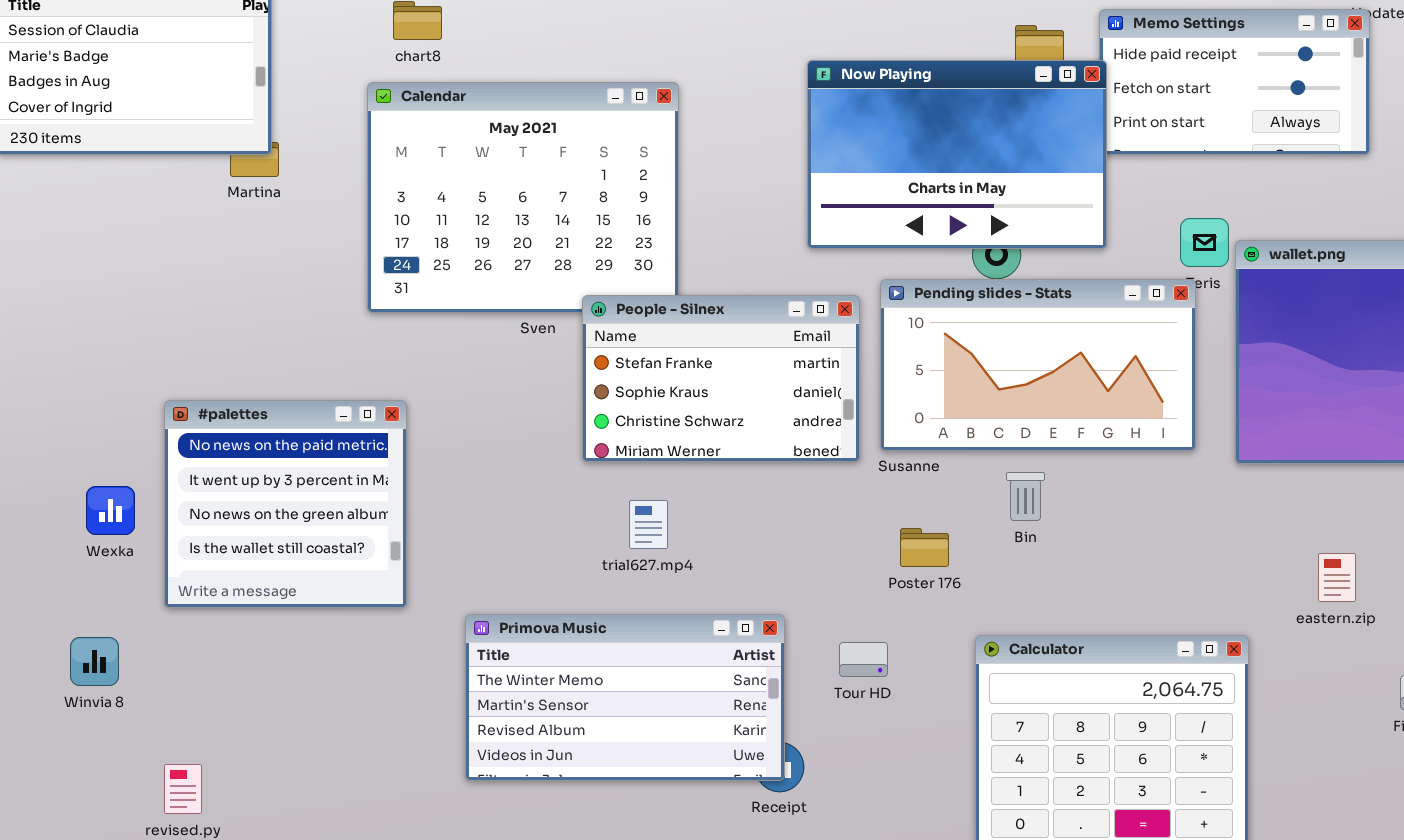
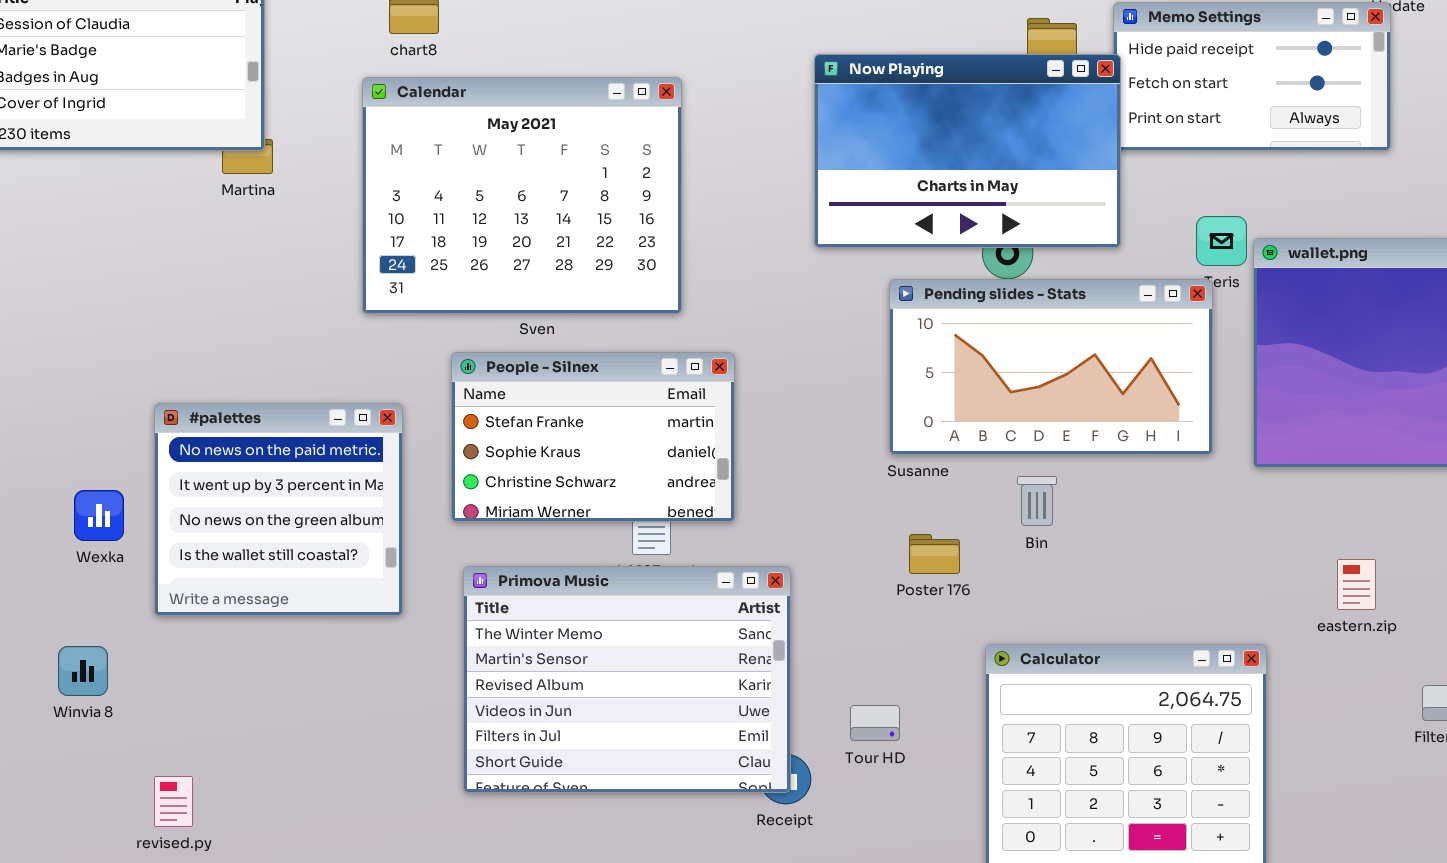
People - Silnex: [582,295,860,462] -> [451,352,735,522], moved
Primova Music: [465,614,785,781] -> [463,566,791,793], resized
Tour HD: [839,642,888,677] -> [850,705,900,741], moved

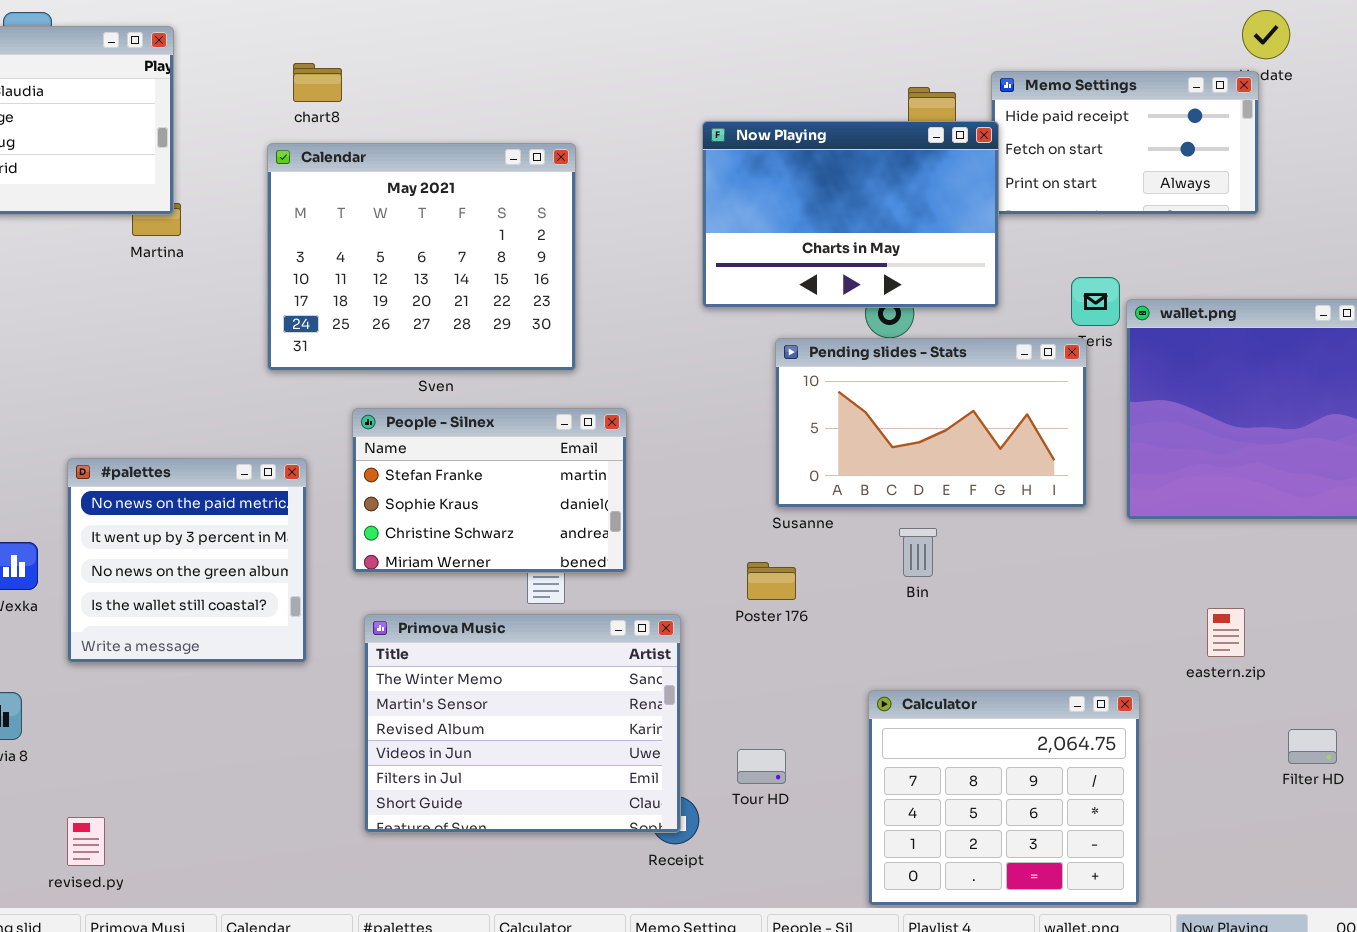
Poster 176: [909,534,960,574] -> [747,562,796,600], moved

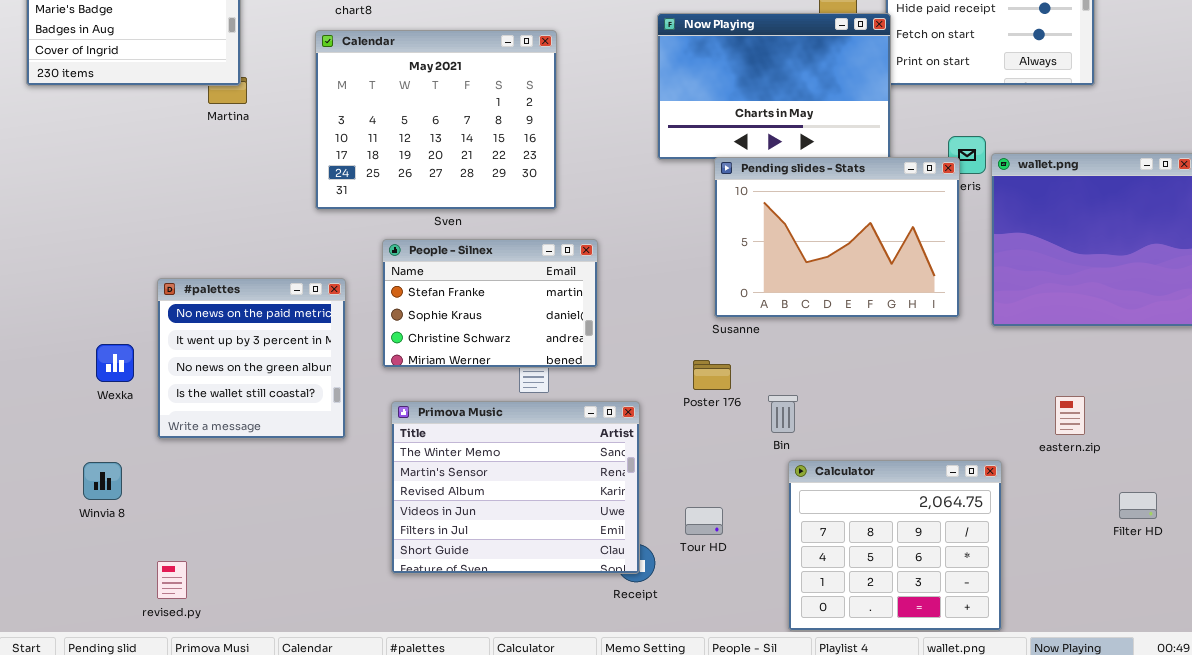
Pending slides - Stats: [775,338,1087,508] -> [714,157,960,318], resized
Bin: [899,528,937,577] -> [768,395,798,433], moved

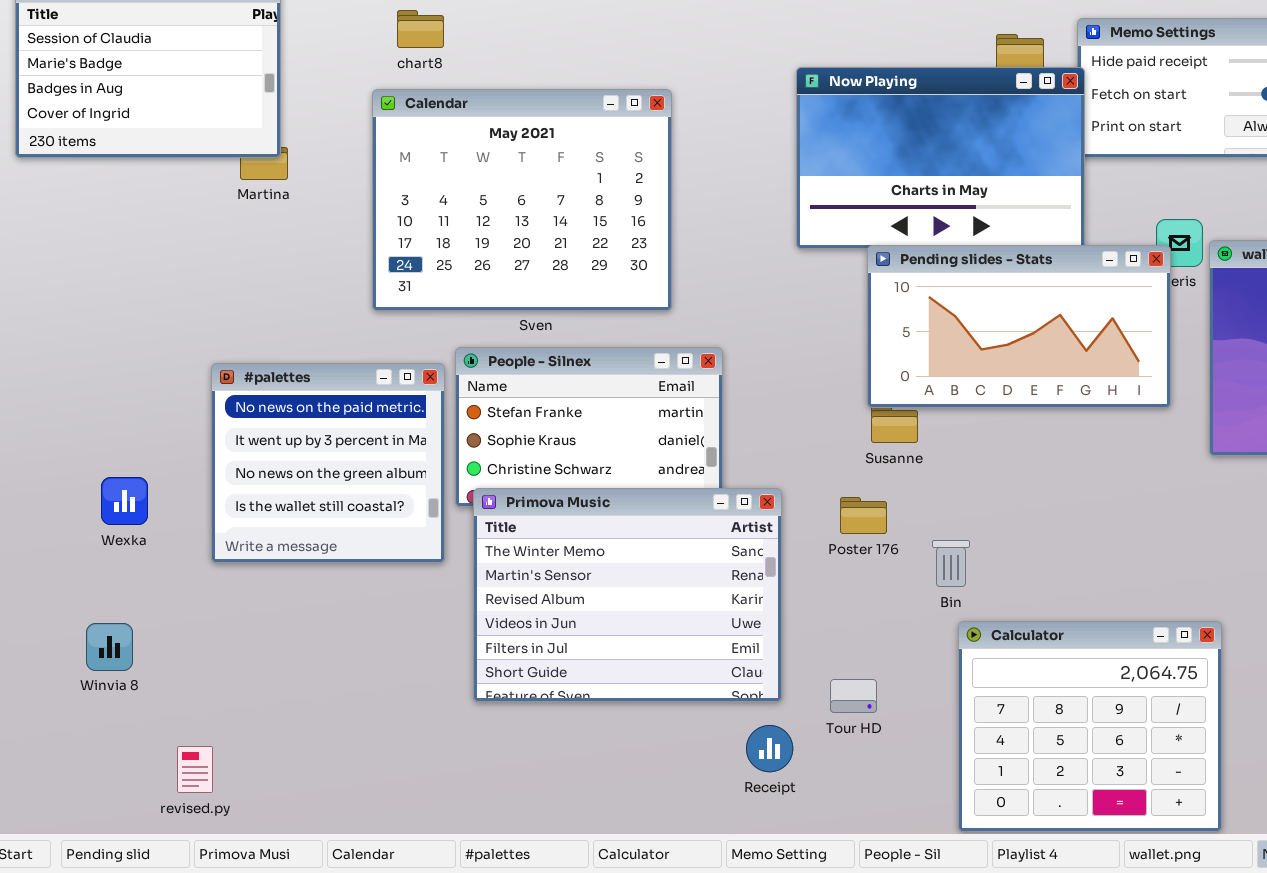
Pending slides - Stats: [714,157,960,318] -> [867,245,1171,408], resized
#palettes: [157,278,346,439] -> [211,363,445,563], moved
Primova Music: [391,401,640,574] -> [473,488,782,702], moved

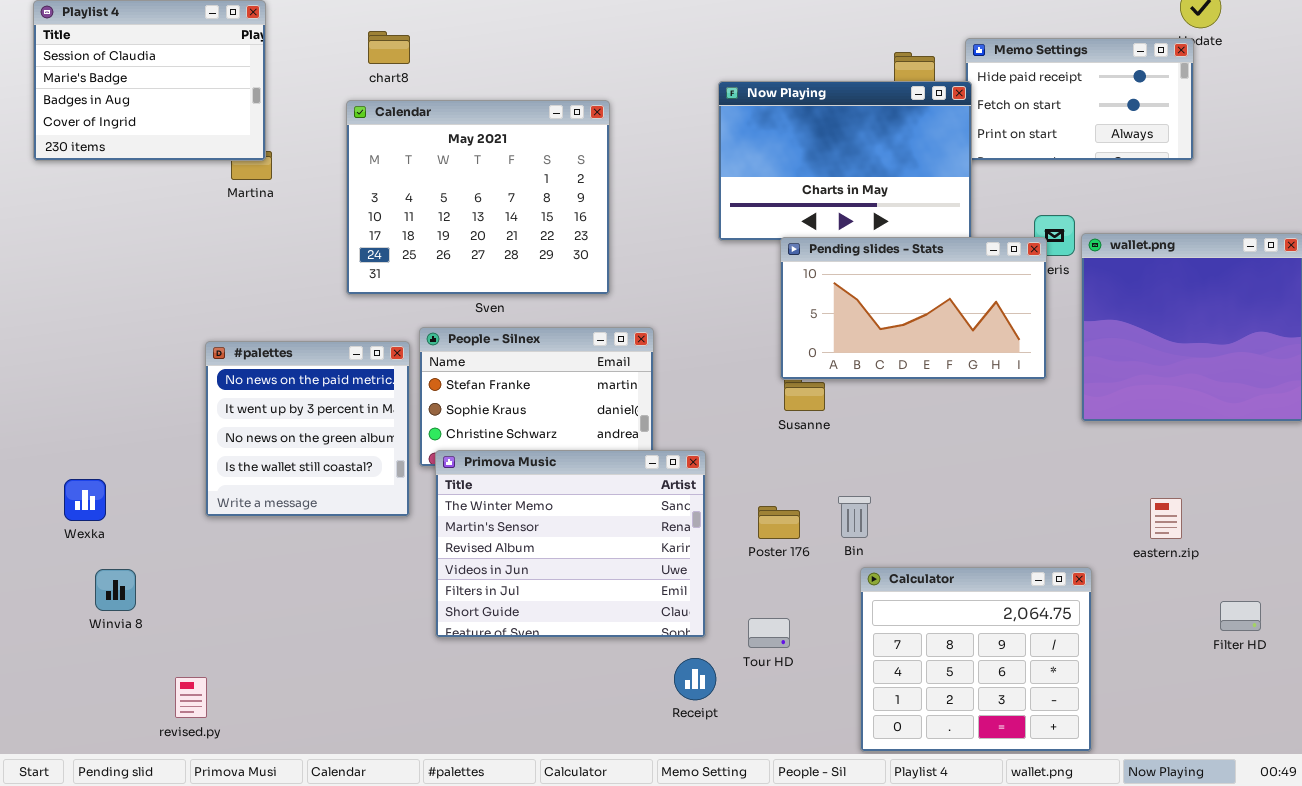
Wexka: [101,477,148,525] -> [64,479,106,521], moved
Poster 176: [840,497,887,534] -> [758,506,800,539], moved

